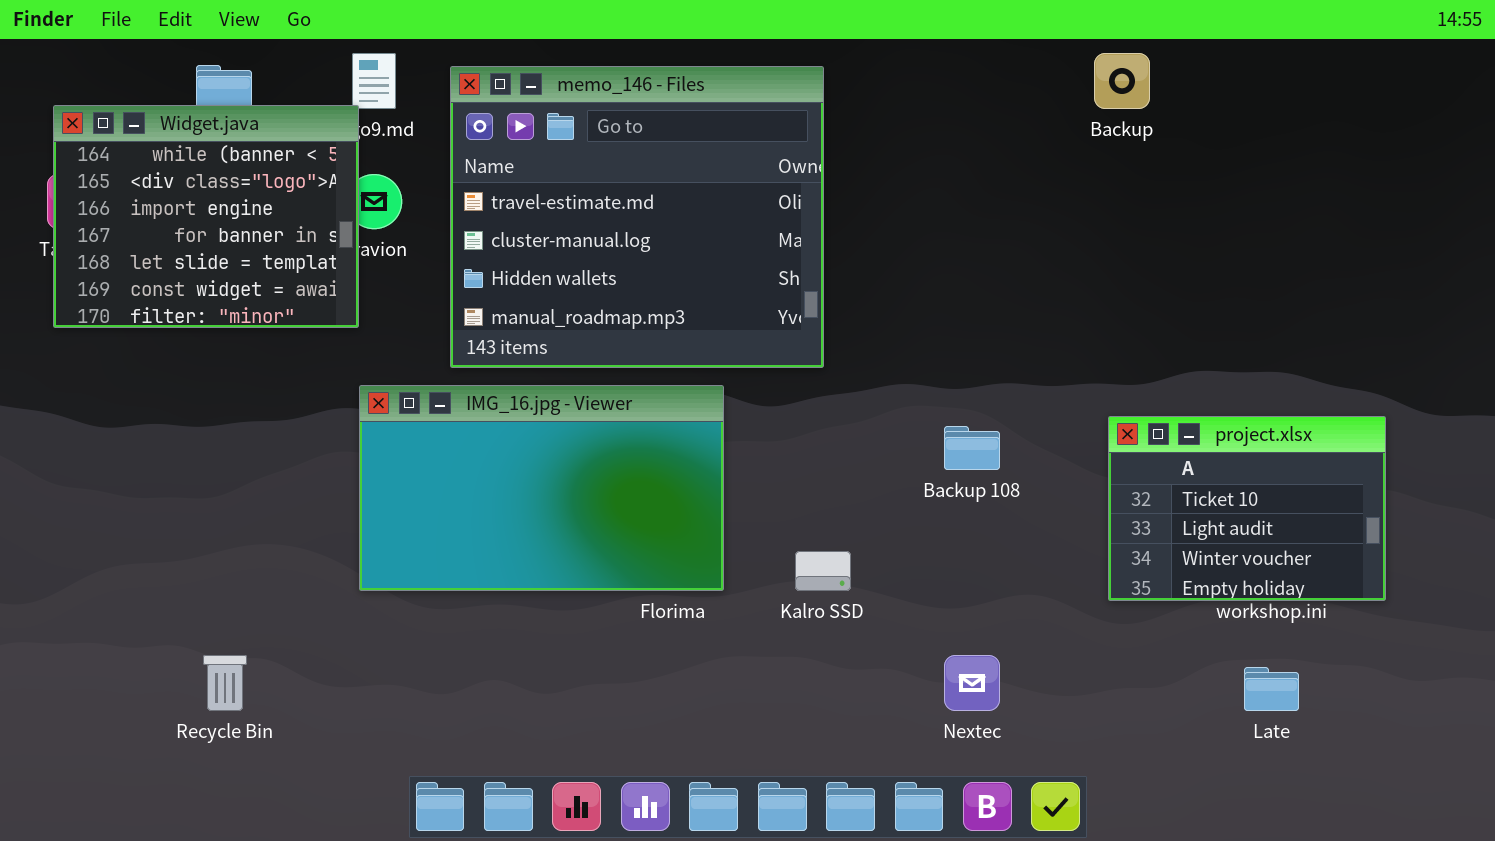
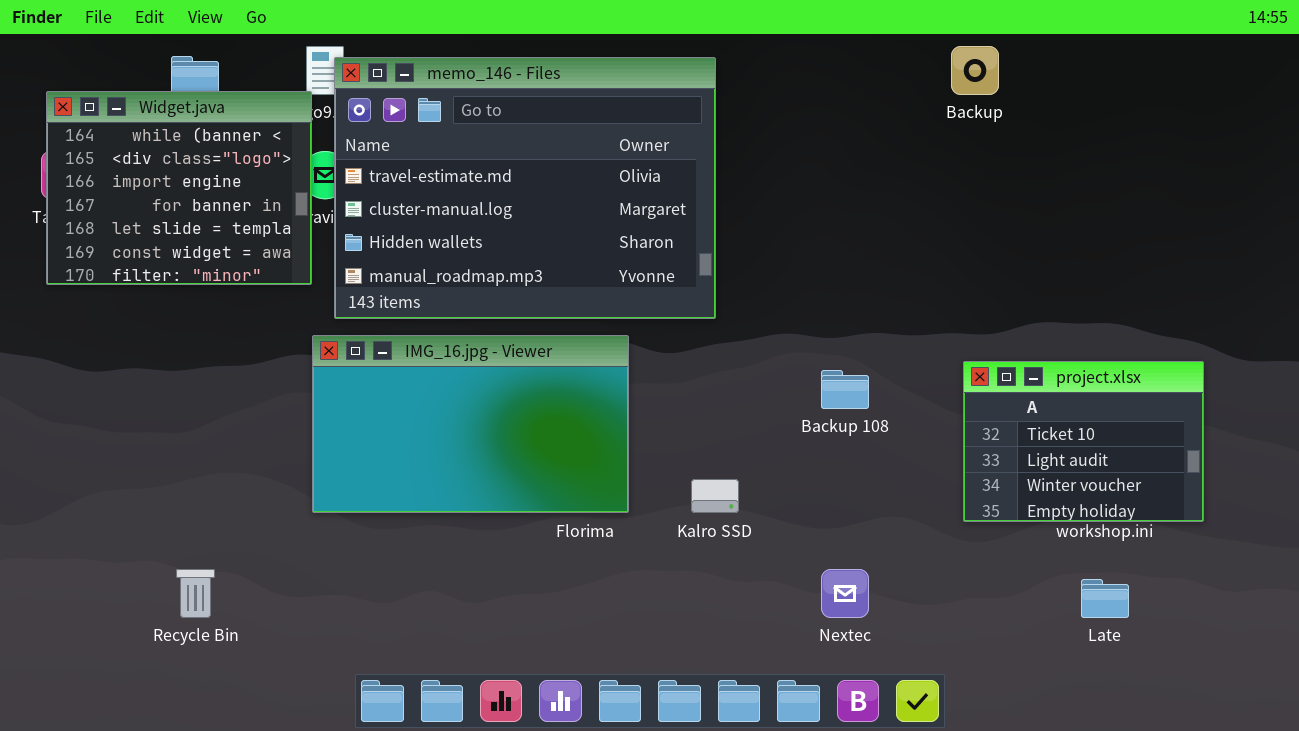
memo_146 - Files: [450,66,824,368] -> [334,57,716,319], resized

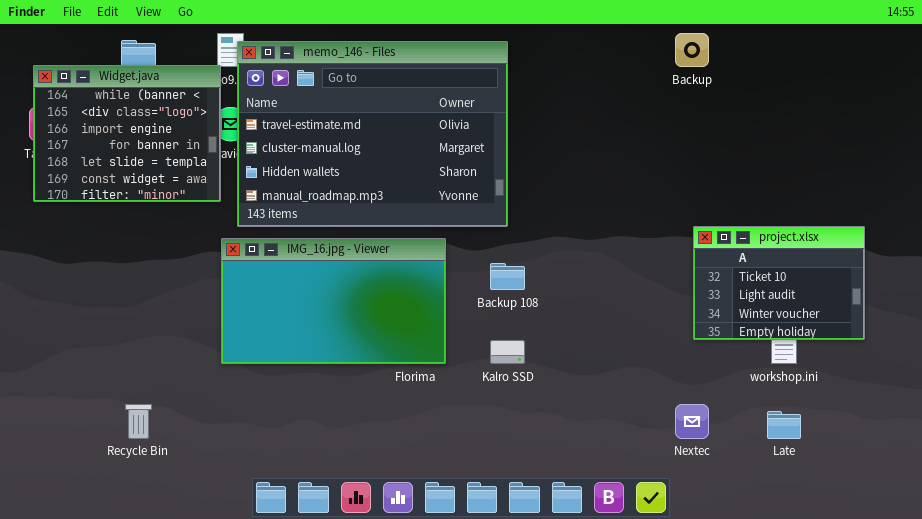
project.xlsx: [963,361,1204,522] -> [693,226,865,340], moved
Backup 108: [821,370,869,409] -> [490,263,525,290], moved
Nextec: [821,569,869,618] -> [675,404,709,439], moved

